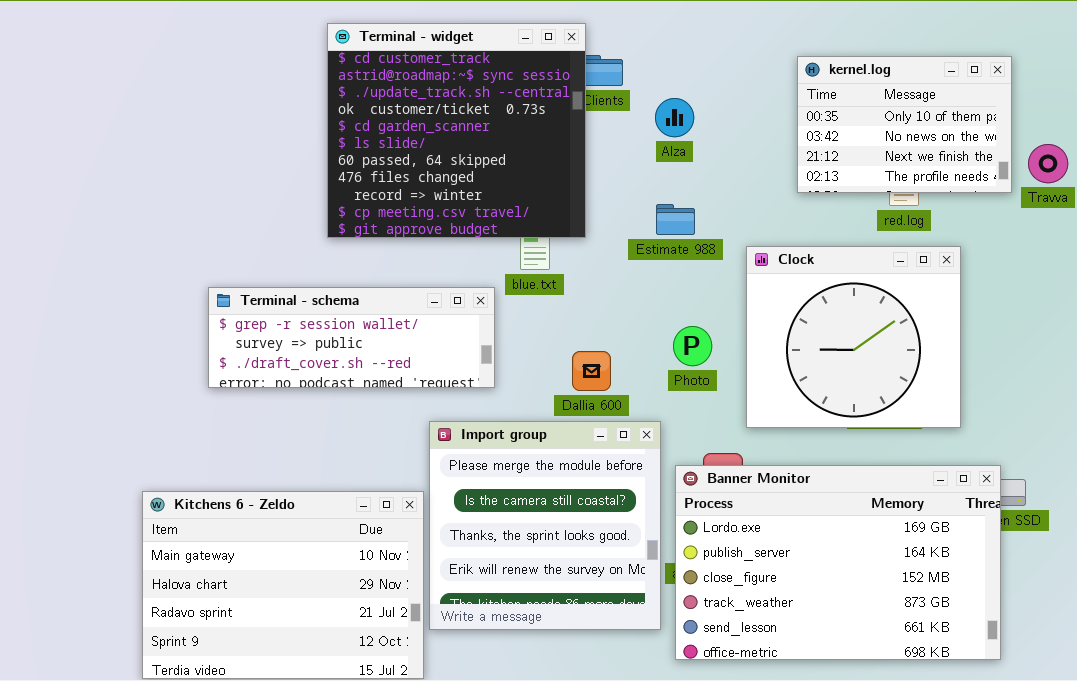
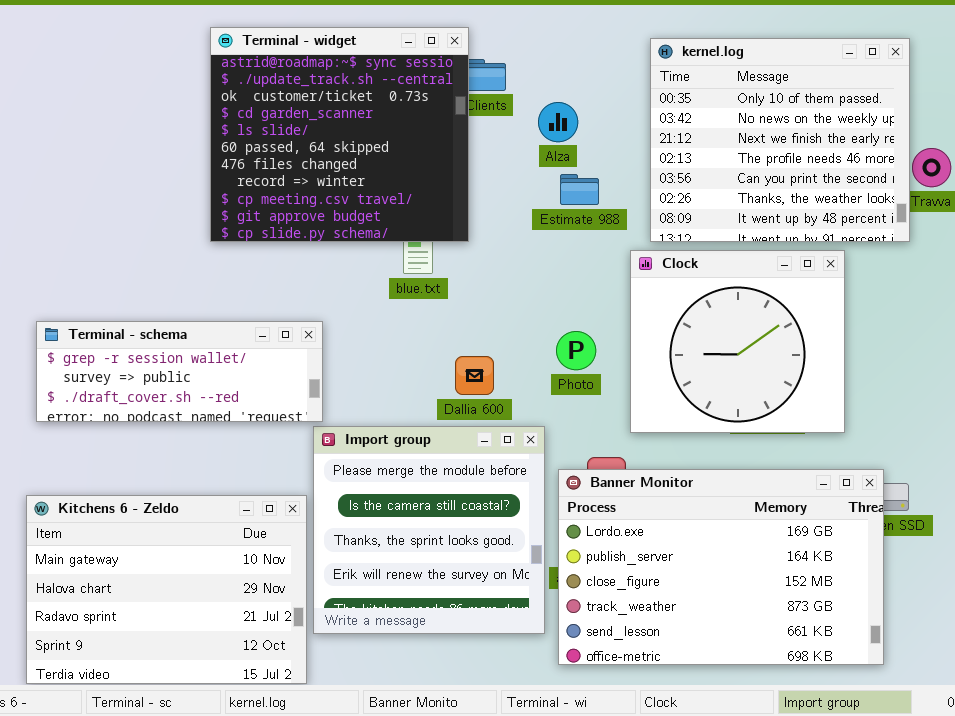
Terminal - widget: [327,23,586,238] -> [210,27,469,242], scrolled down 1 row
kernel.log: [797,56,1012,193] -> [650,38,910,242], moved, resized
Estimate 988: [656,204,695,235] -> [560,174,599,205], moved
Terminal - schema: [208,287,495,388] -> [36,321,323,422], moved

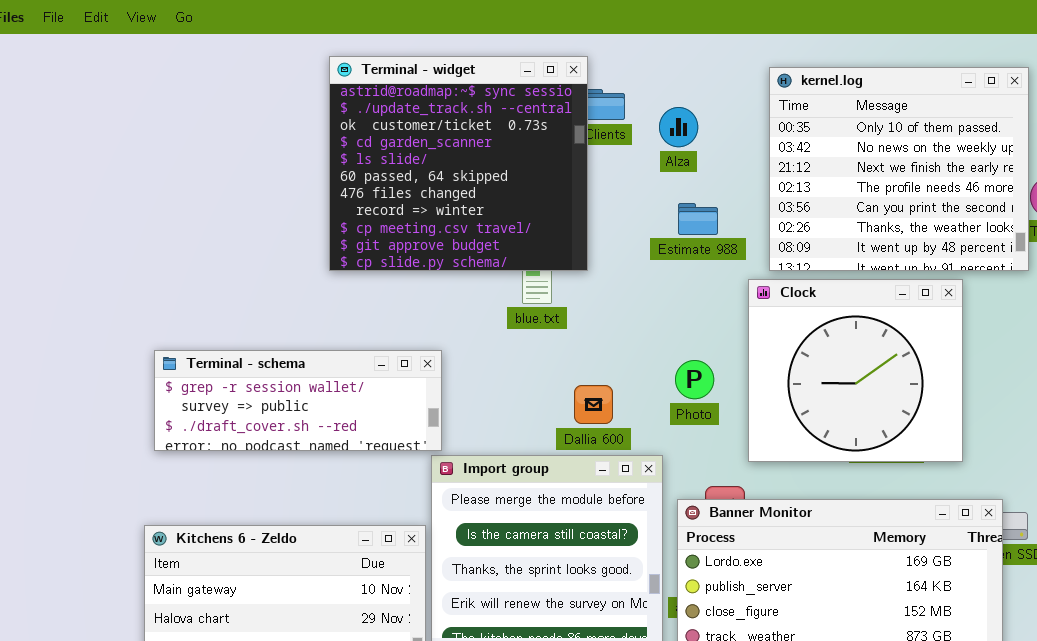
Alza: [538,102,578,142] -> [659,107,698,147], moved

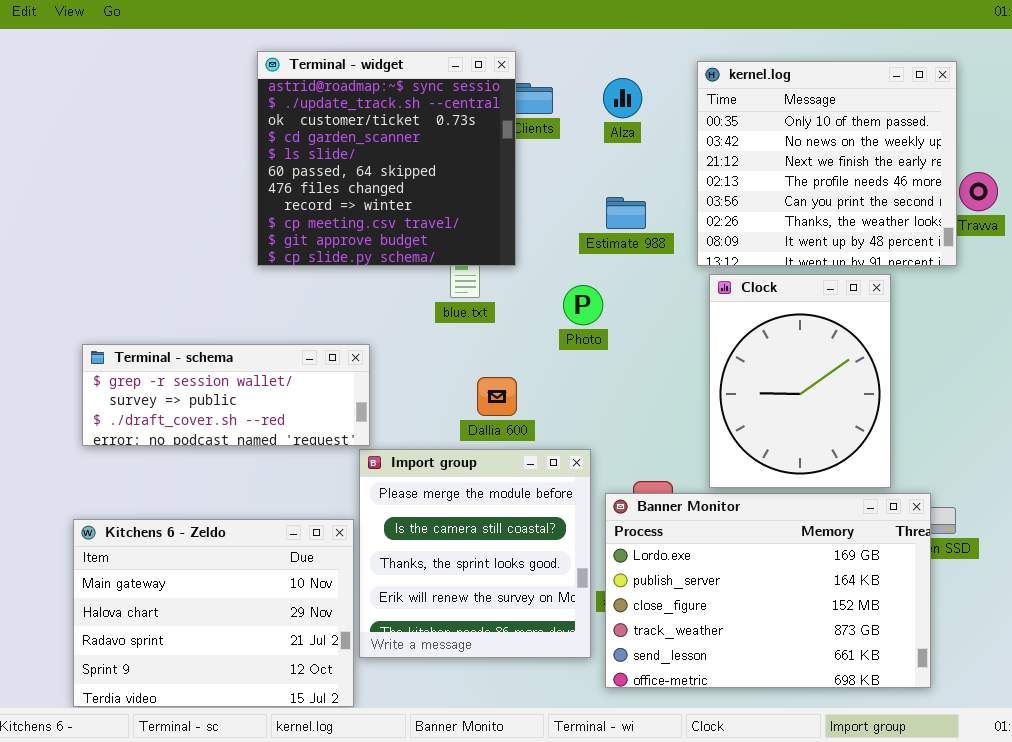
Alza: [659,107,698,147] -> [603,78,642,118], moved
Clock: [748,279,963,462] -> [709,274,891,488], resized
Photo: [675,360,714,399] -> [563,285,603,325], moved
Dallia 600: [574,385,613,424] -> [477,377,517,416], moved

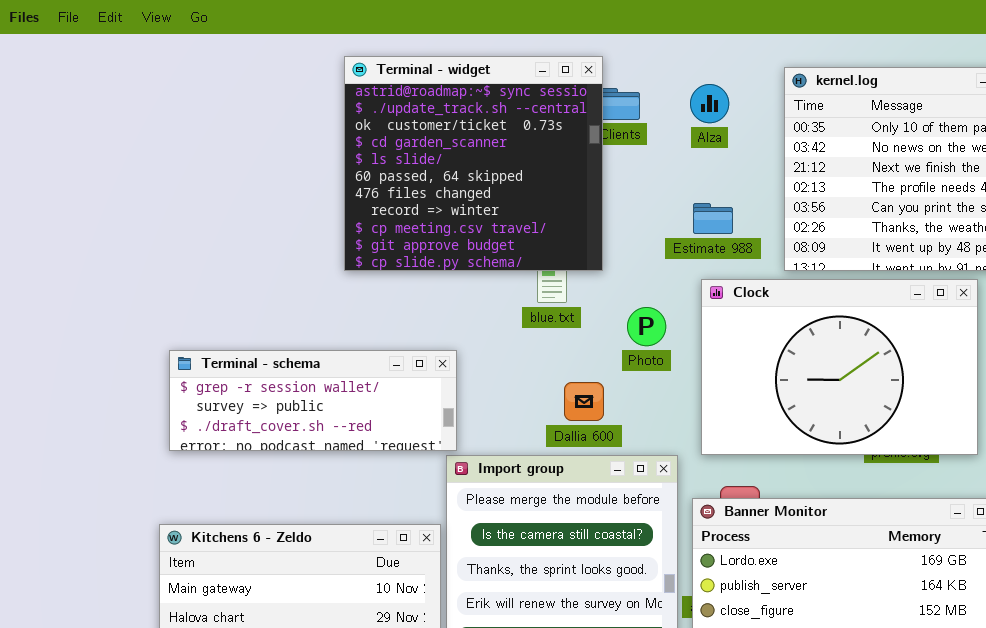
Clock: [709,274,891,488] -> [701,279,978,455], resized
Photo: [563,285,603,325] -> [627,307,666,346], moved

